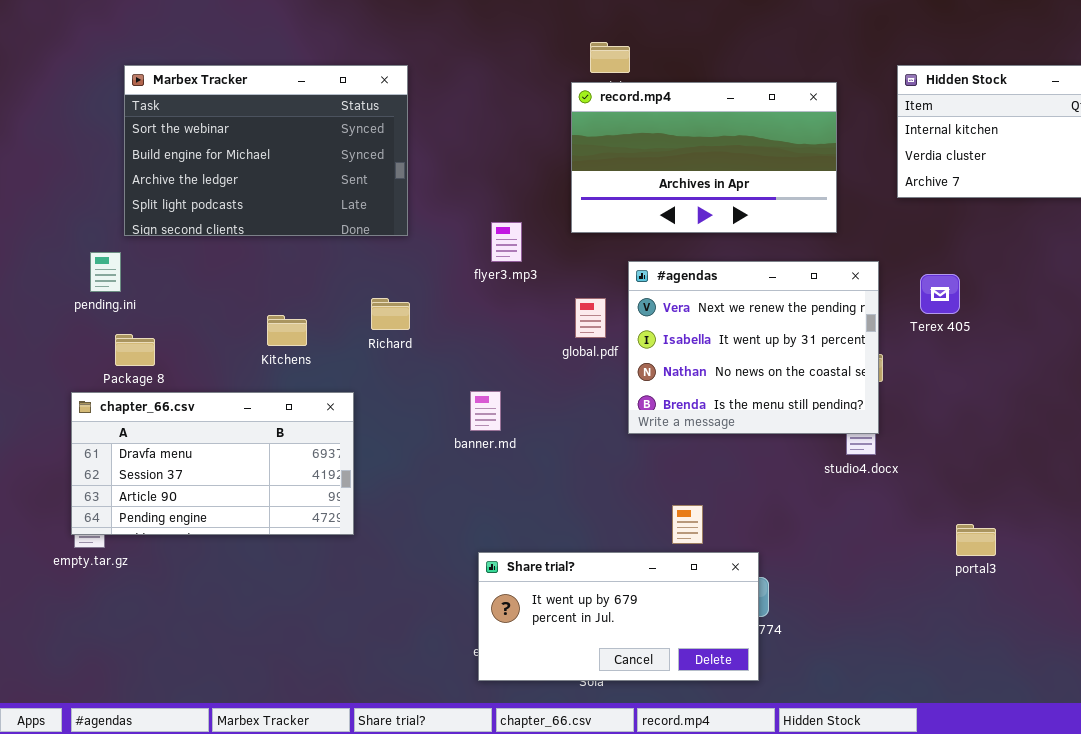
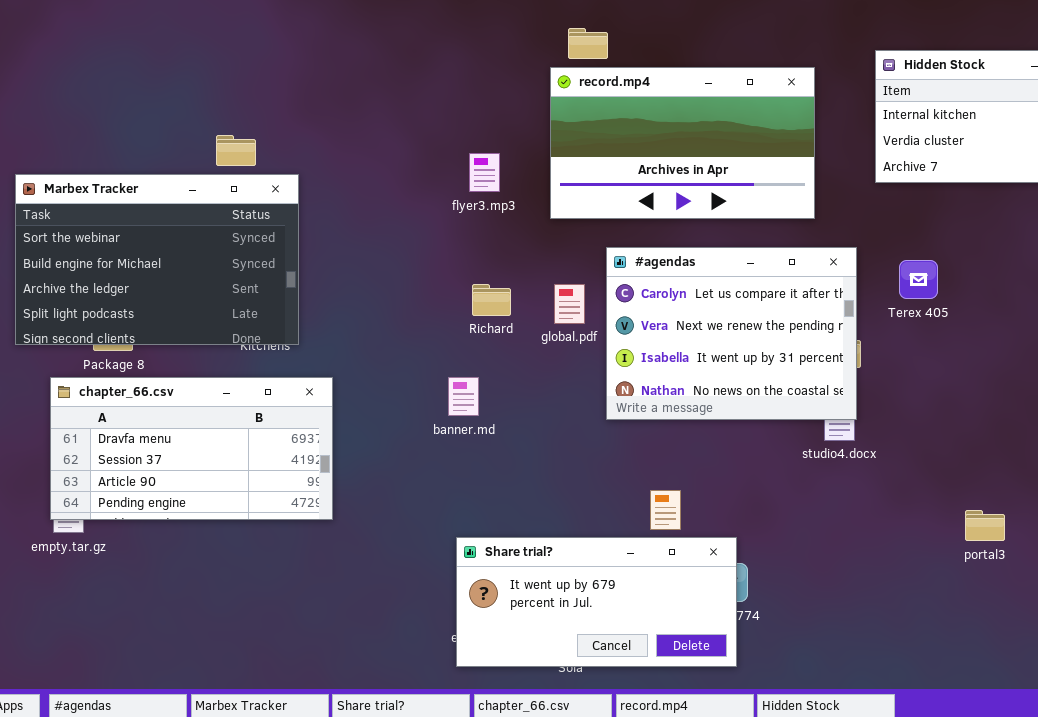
Marbex Tracker: [124,65,408,236] -> [15,174,299,345], moved
flyer3.mp3: [491,222,522,262] -> [469,153,500,192], moved
#agendas: [628,261,879,434] -> [606,247,857,420], scrolled up 1 row
Richard: [371,298,410,330] -> [472,284,511,316], moved
portal3: [956,524,996,556] -> [965,510,1005,541], moved

